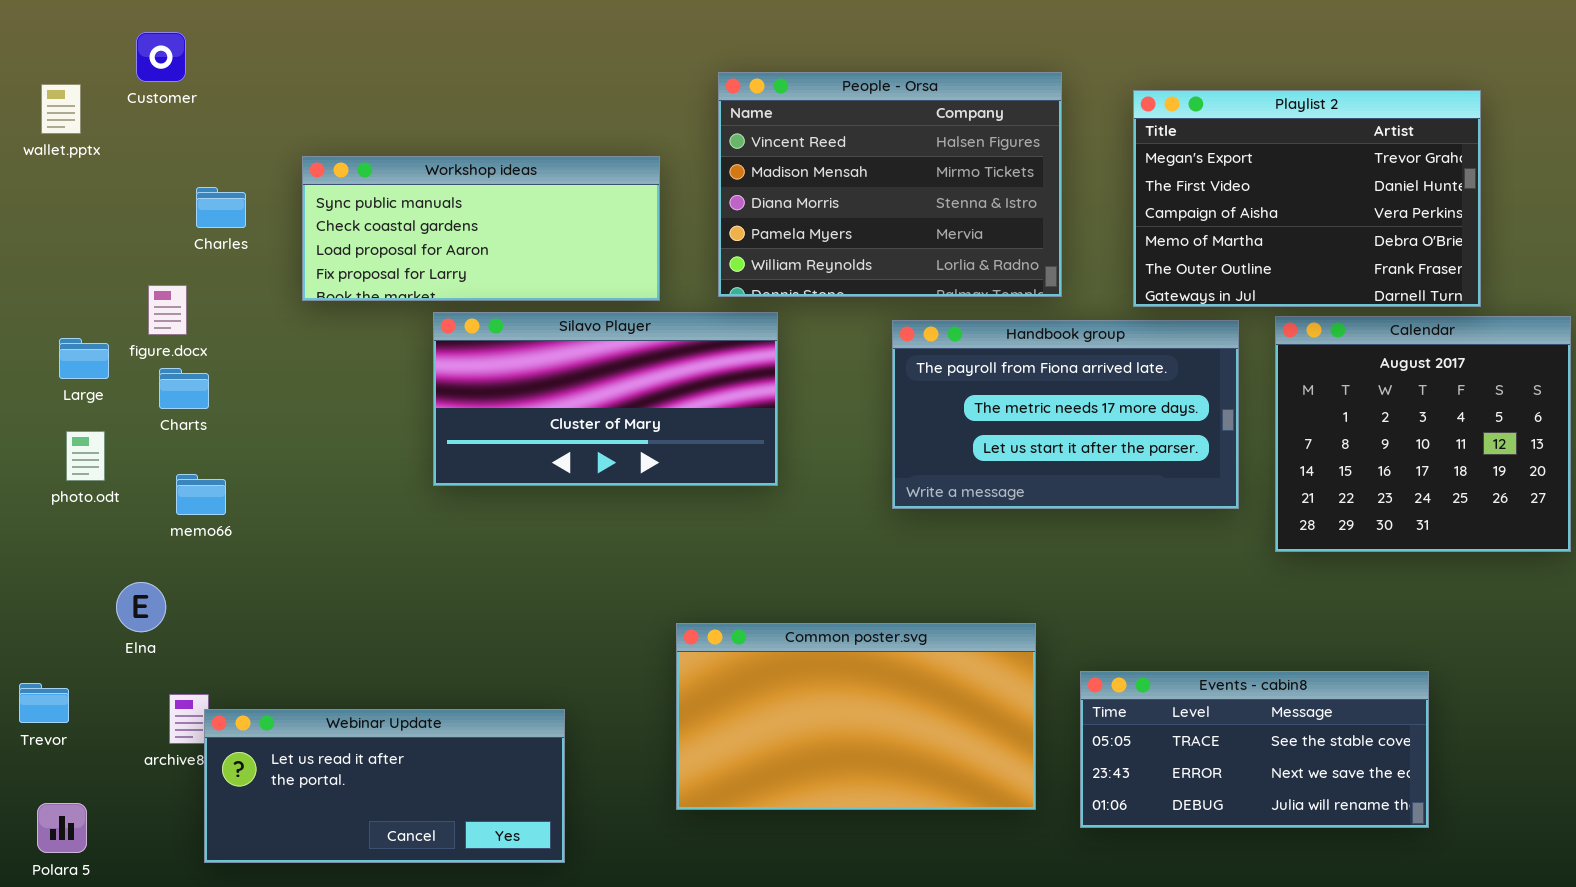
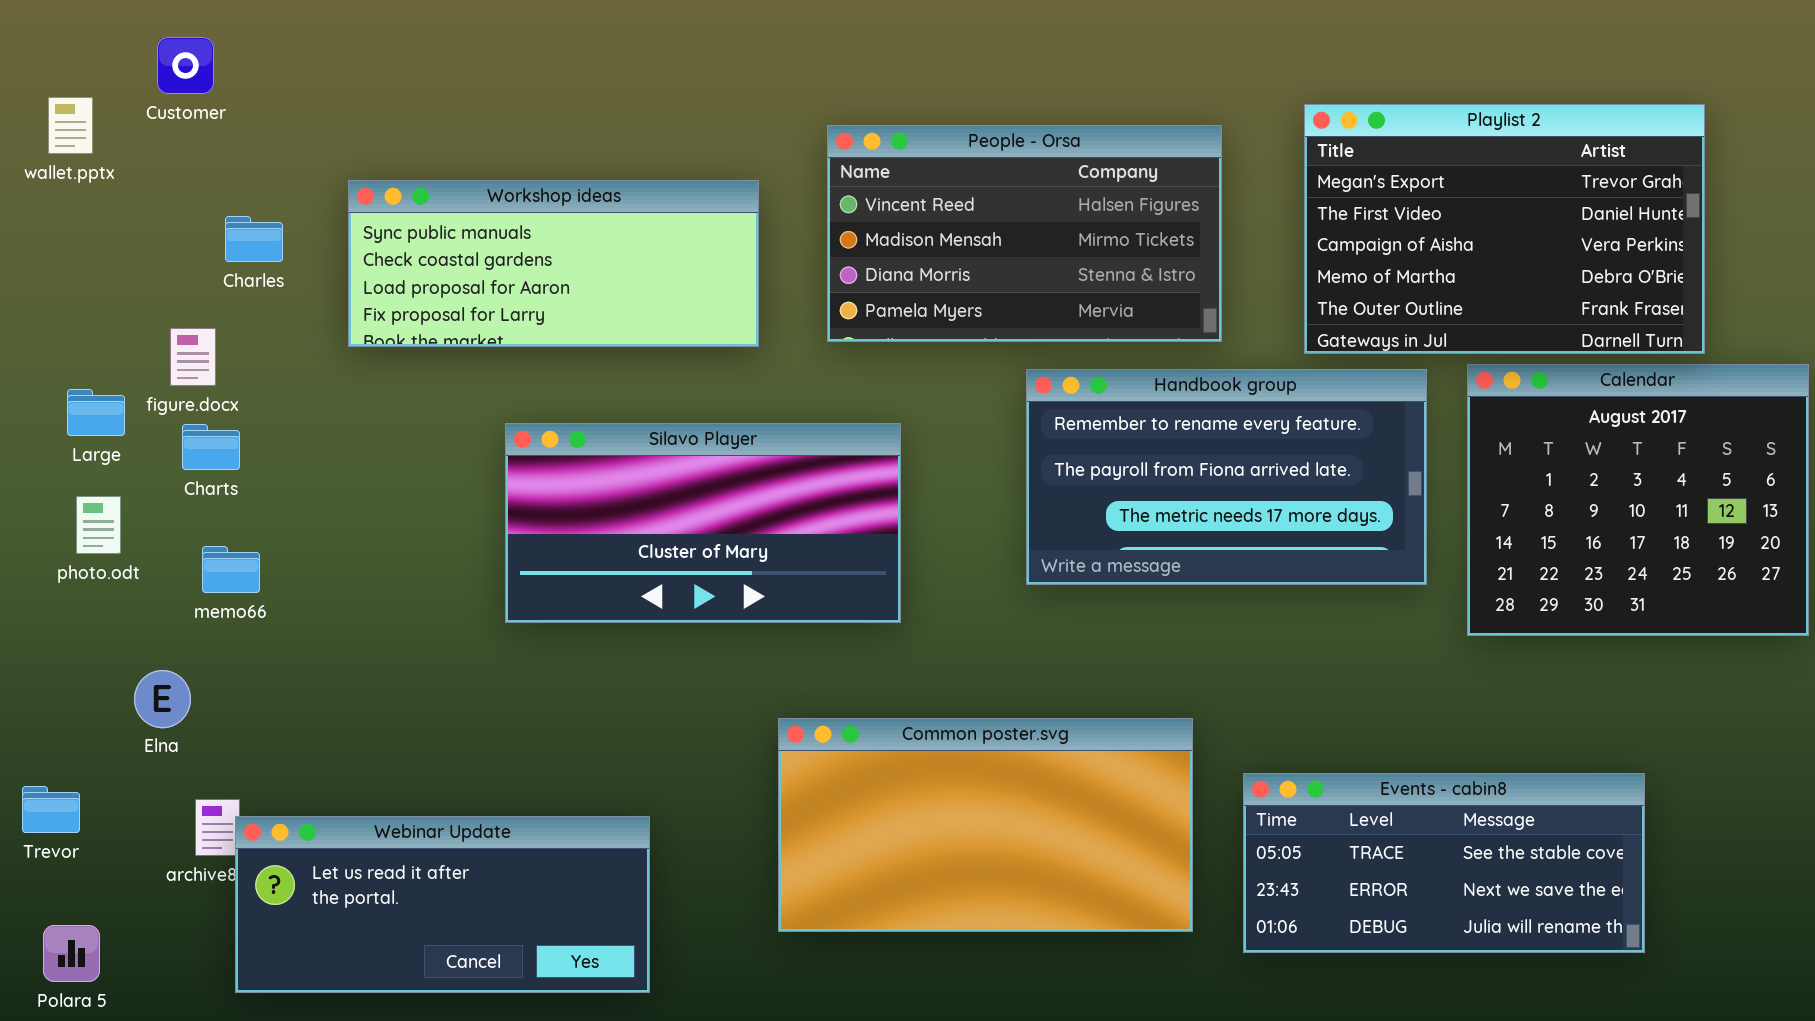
People - Orsa: [718,72,1062,297] -> [827,125,1222,342], resized
Silavo Player: [433,312,778,486] -> [505,423,901,623], moved
Handbook group: [892,320,1239,509] -> [1026,369,1427,585], scrolled up 1 row

